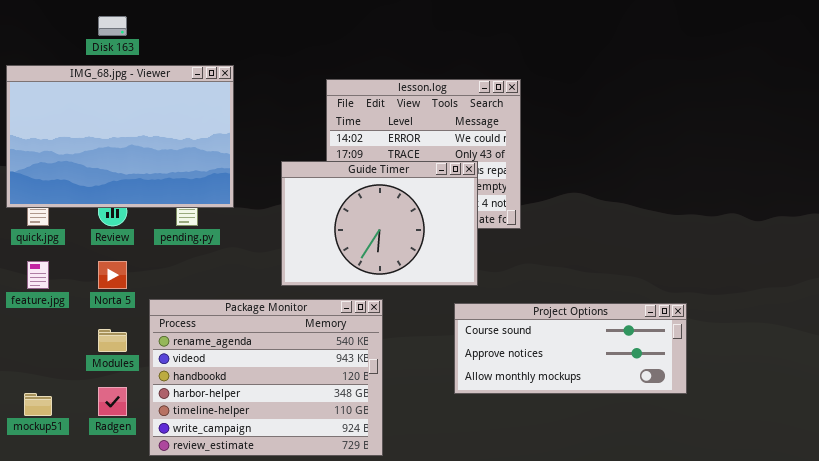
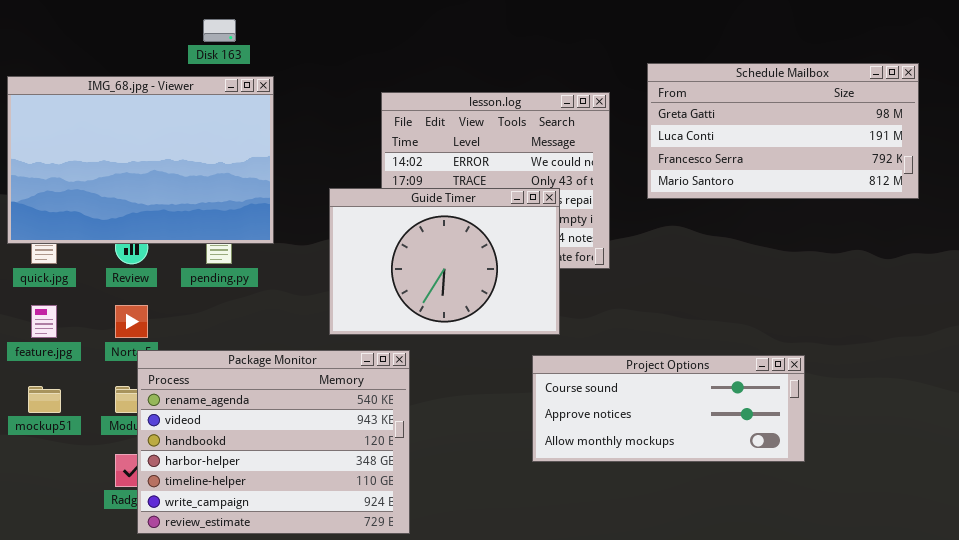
Disk 163: [98,16,127,36] -> [203,19,236,42], moved
Schedule Mailbox: none -> [647,63,919,199], opened
Package Monitor: [149,299,383,456] -> [137,350,410,534], moved
mockup51: [24,393,52,416] -> [28,386,61,413], moved

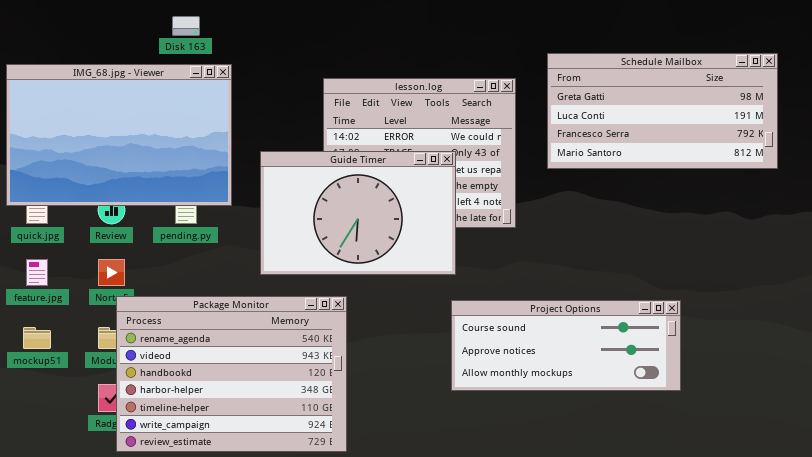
Guide Timer: [329,188,560,335] -> [260,151,456,275], moved

